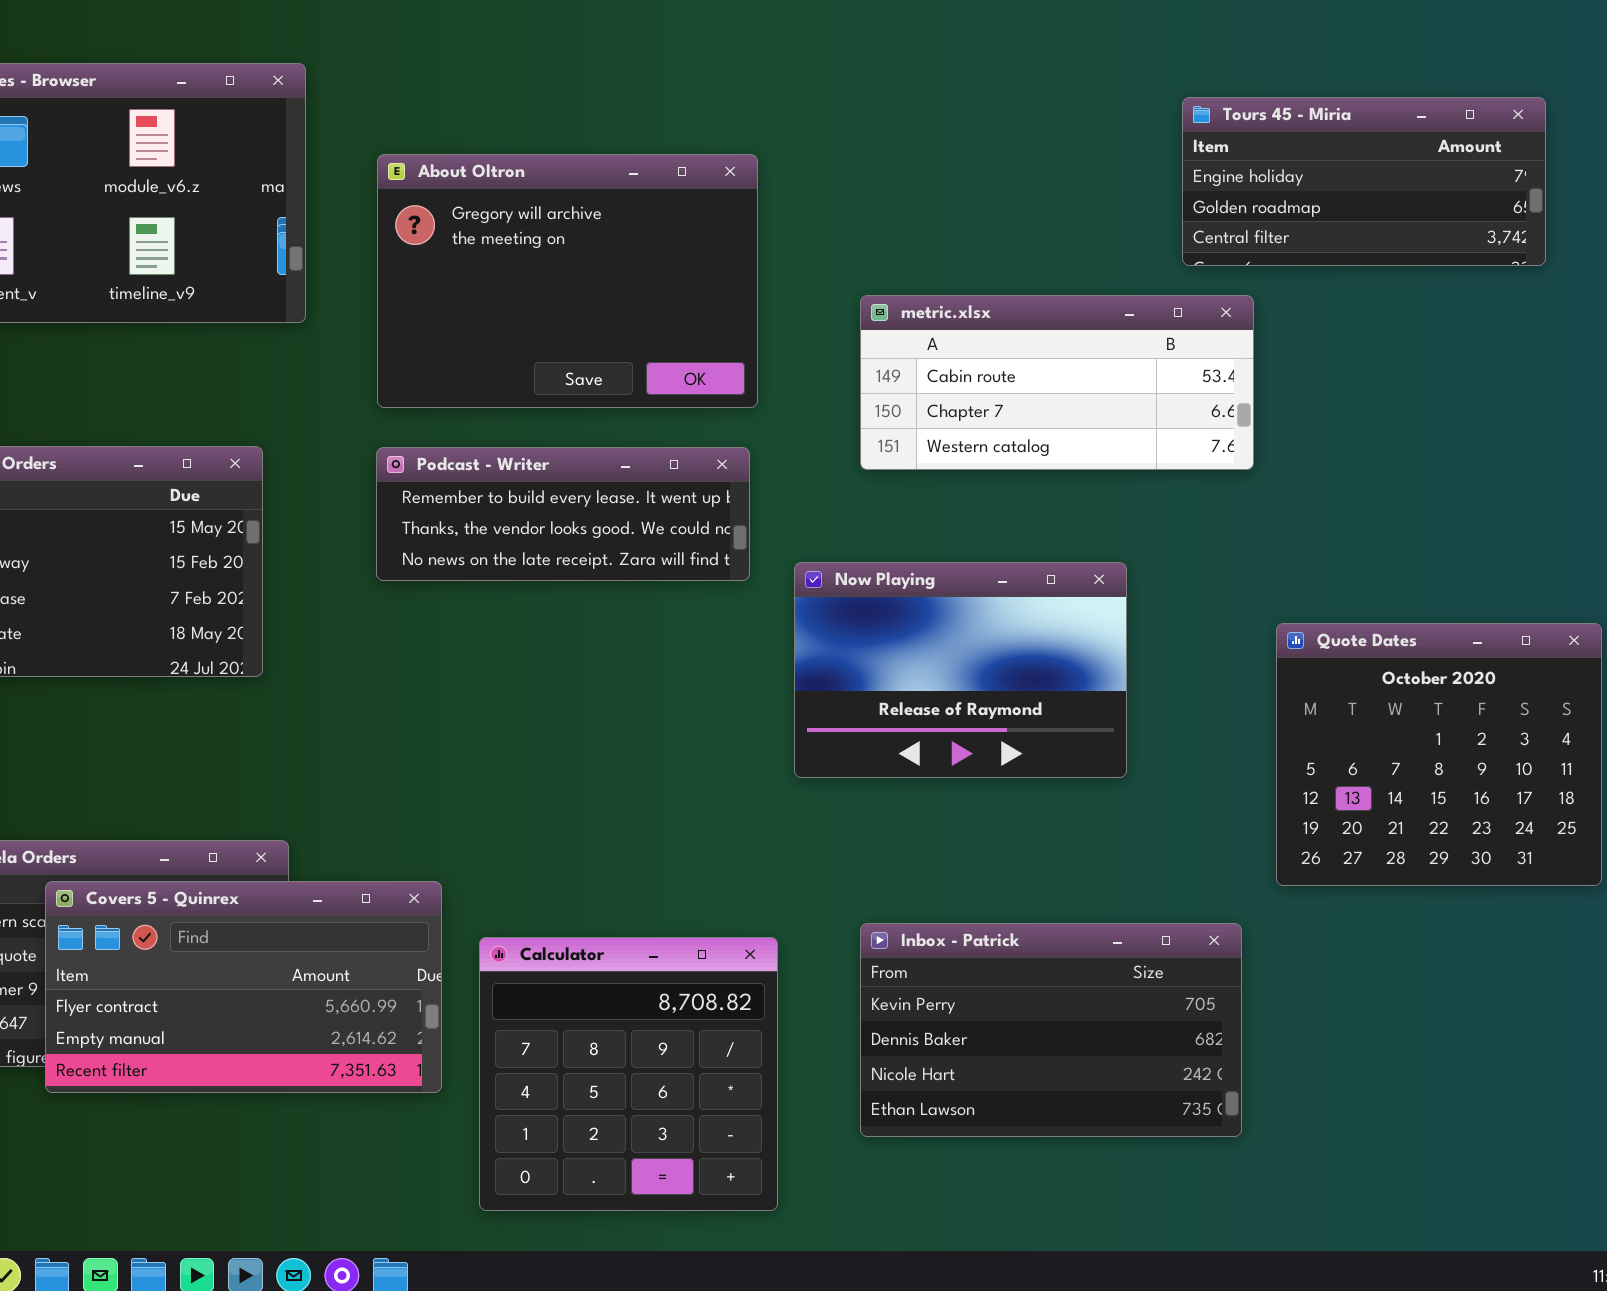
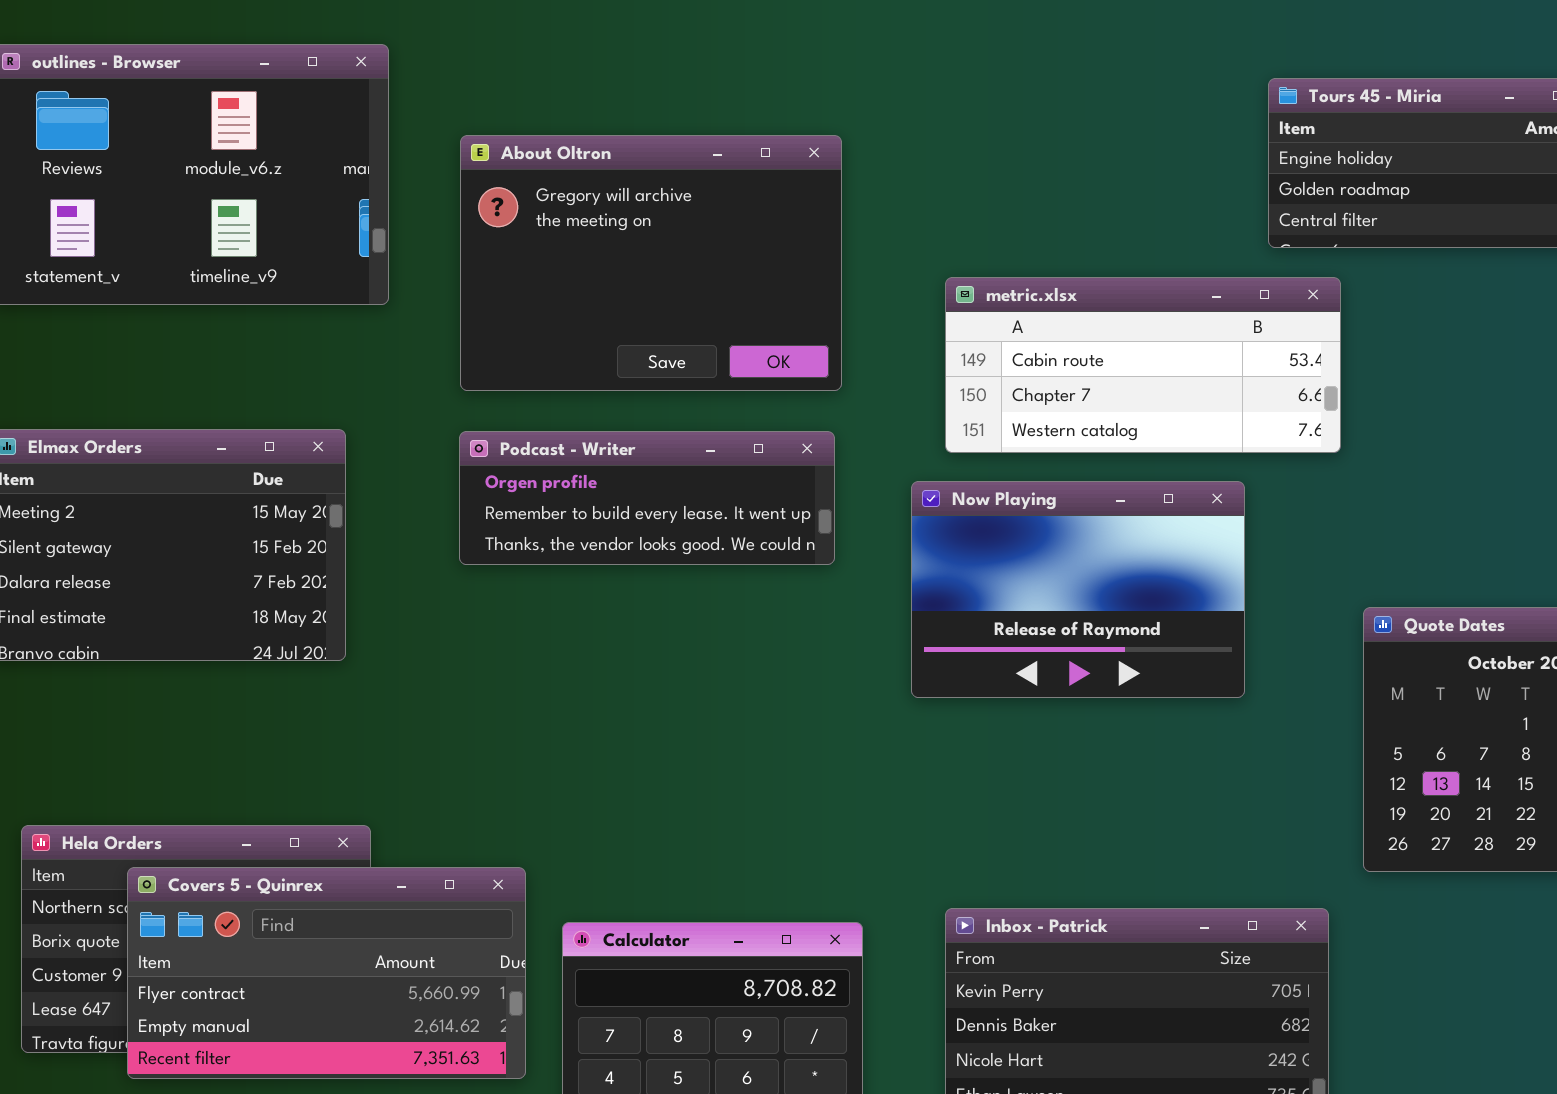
Podcast - Writer: [376,447,750,581] -> [459,431,835,565], scrolled up 1 row
Now Playing: [794,562,1127,778] -> [911,481,1245,698], moved

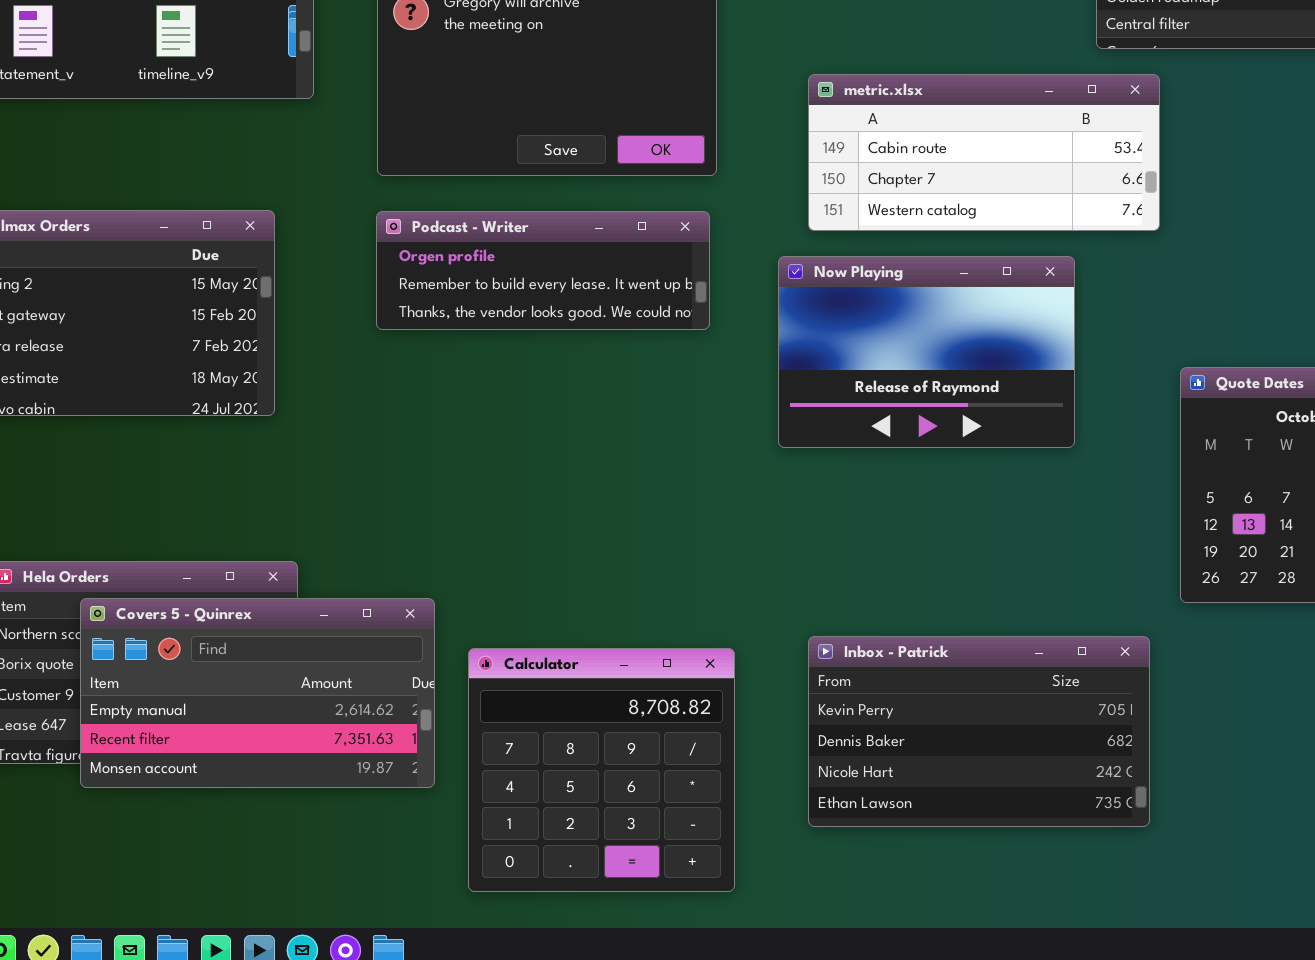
Covers 5 - Quinrex: [127,867,526,1079] -> [80,598,435,788], scrolled down 1 row

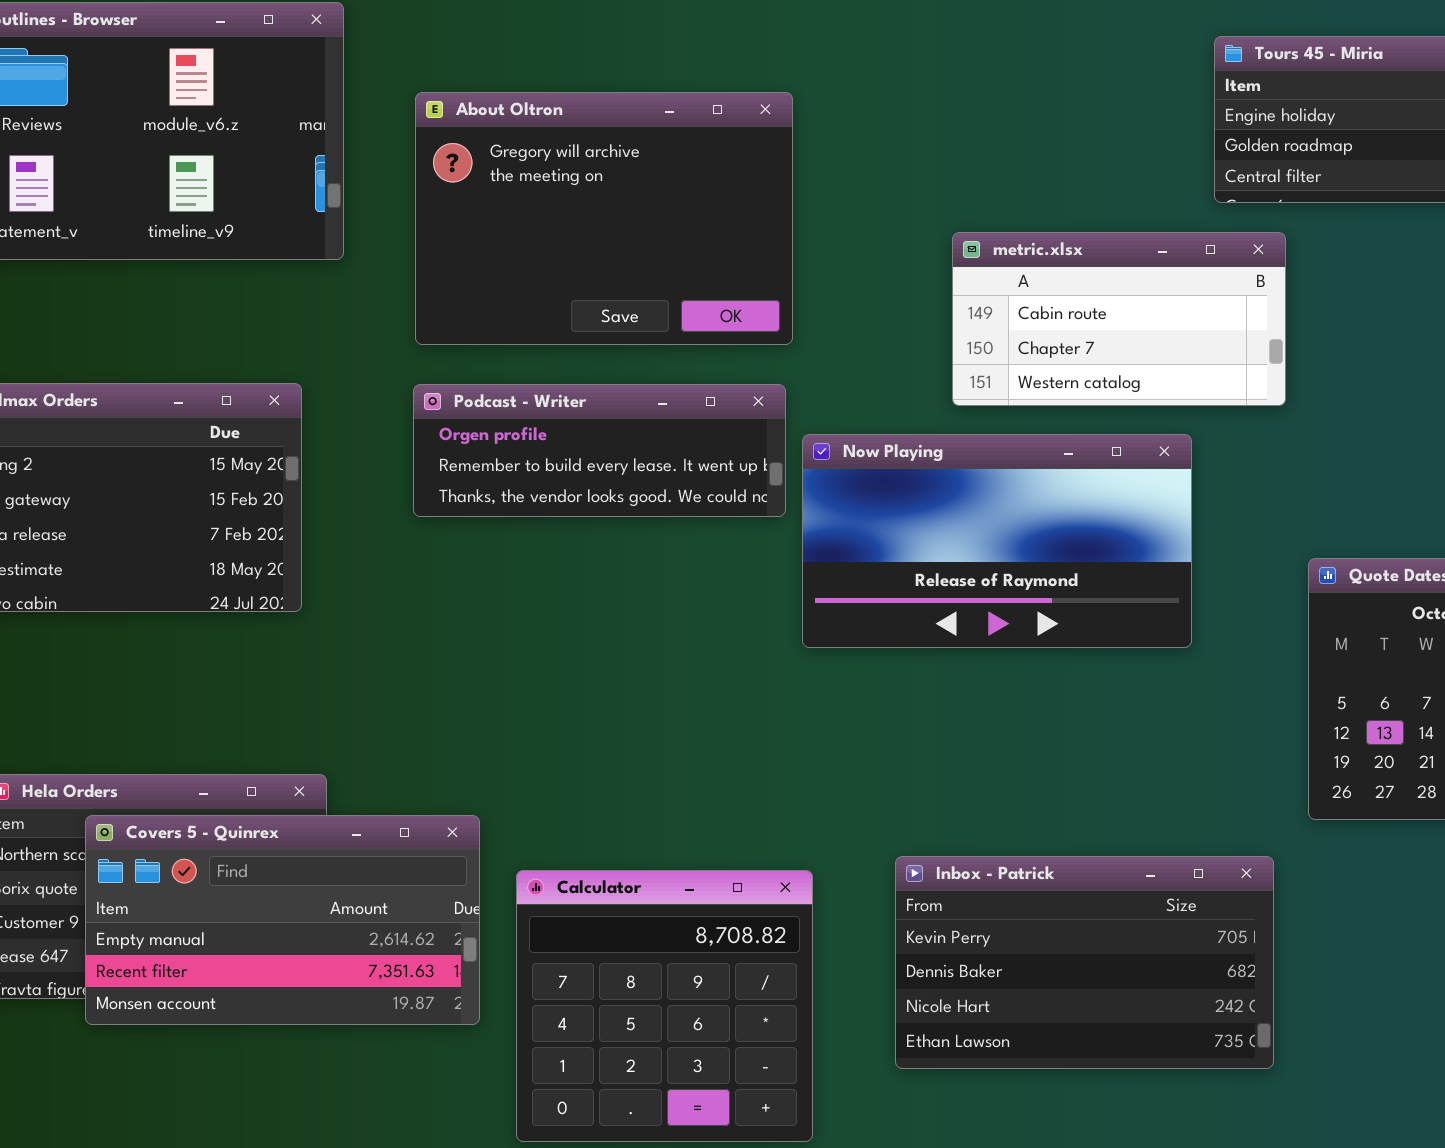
metric.xlsx: [808,74,1160,231] -> [952,232,1286,406], resized
Now Playing: [778,256,1075,448] -> [802,434,1192,648], resized

